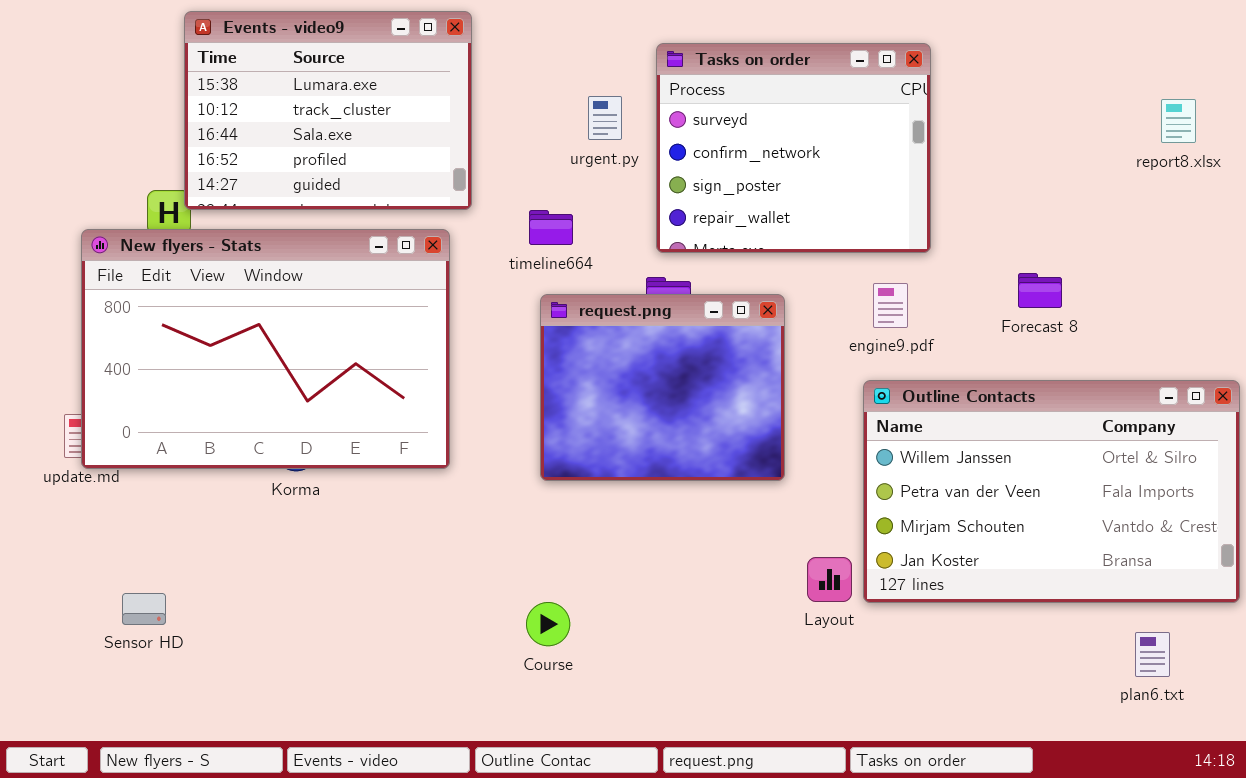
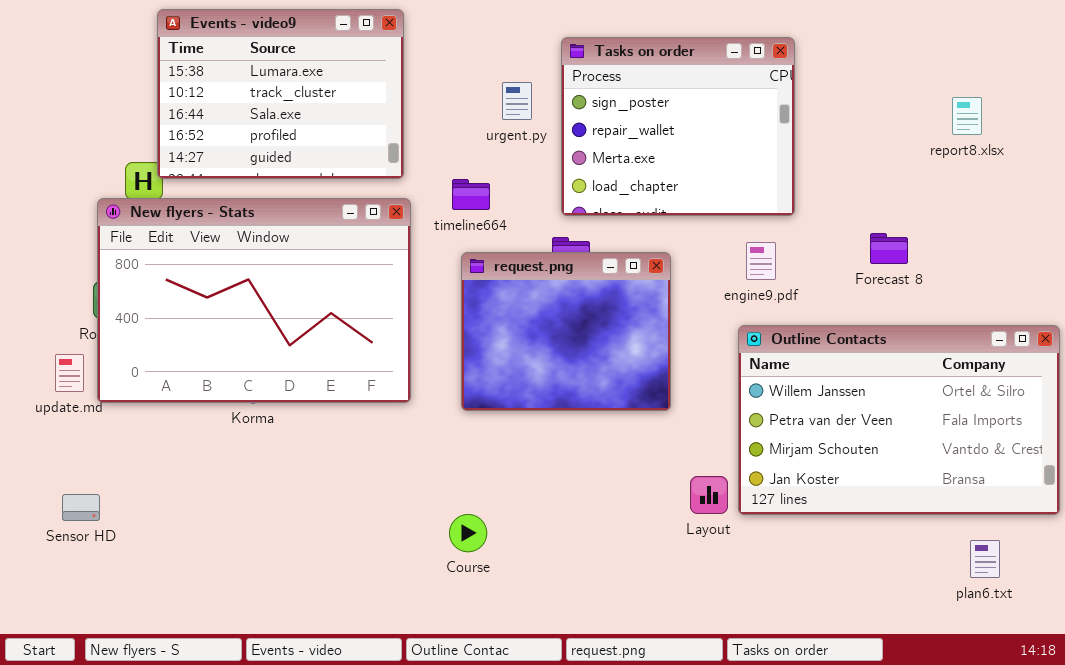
Tasks on order: [656,43,931,253] -> [561,37,795,216], scrolled down 2 rows
report8.xlsx: [1161,99,1196,143] -> [952,97,982,135], moved
New flyers - Stats: [81,229,450,469] -> [97,198,411,403], moved
Sensor HD: [122,593,166,625] -> [62,494,100,521], moved

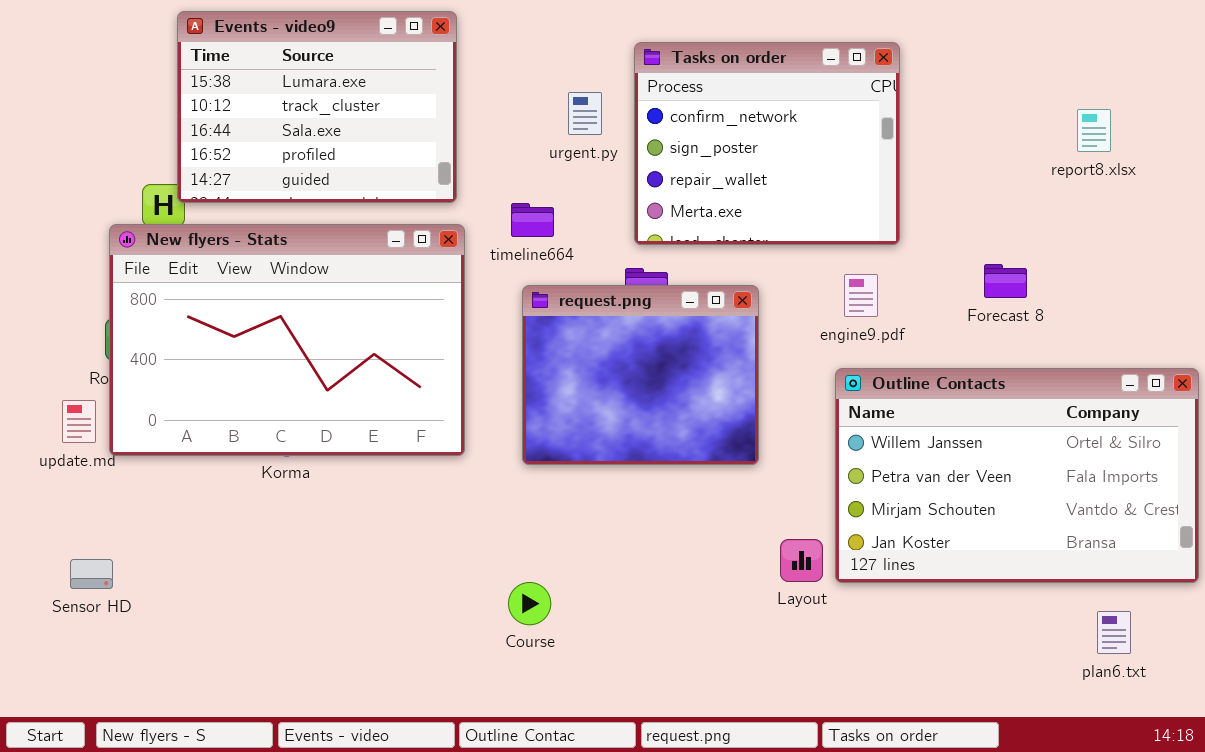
Tasks on order: [561,37,795,216] -> [634,42,900,245], scrolled up 1 row

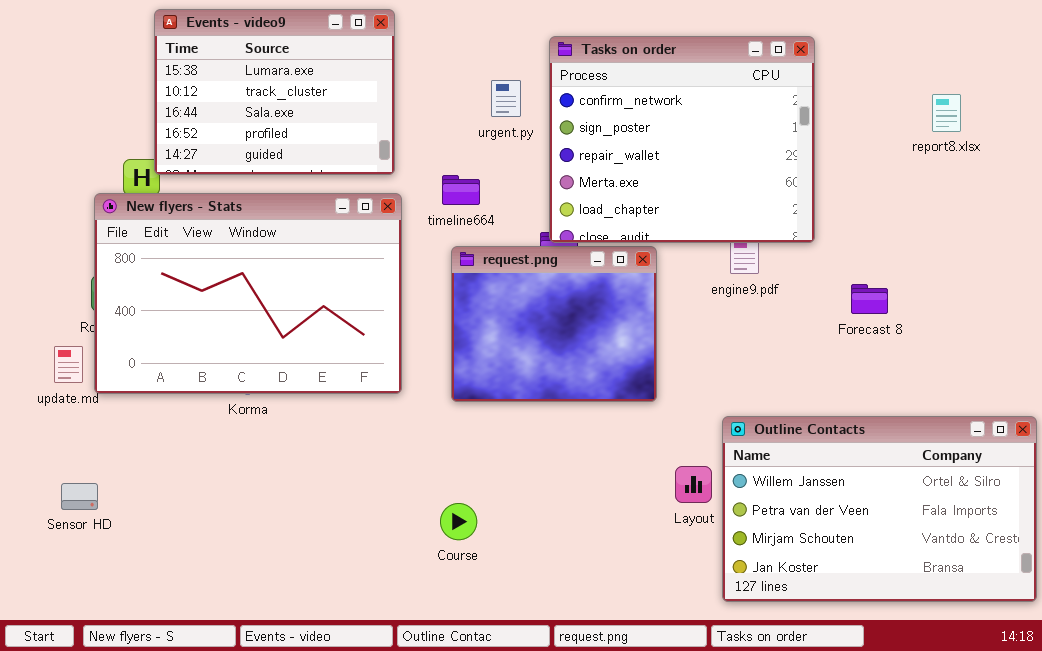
Tasks on order: [634,42,900,245] -> [549,36,815,243], resized
Forecast 8: [984,264,1027,298] -> [851,284,888,314], moved
Outline Contacts: [835,368,1199,583] -> [722,416,1037,602], moved

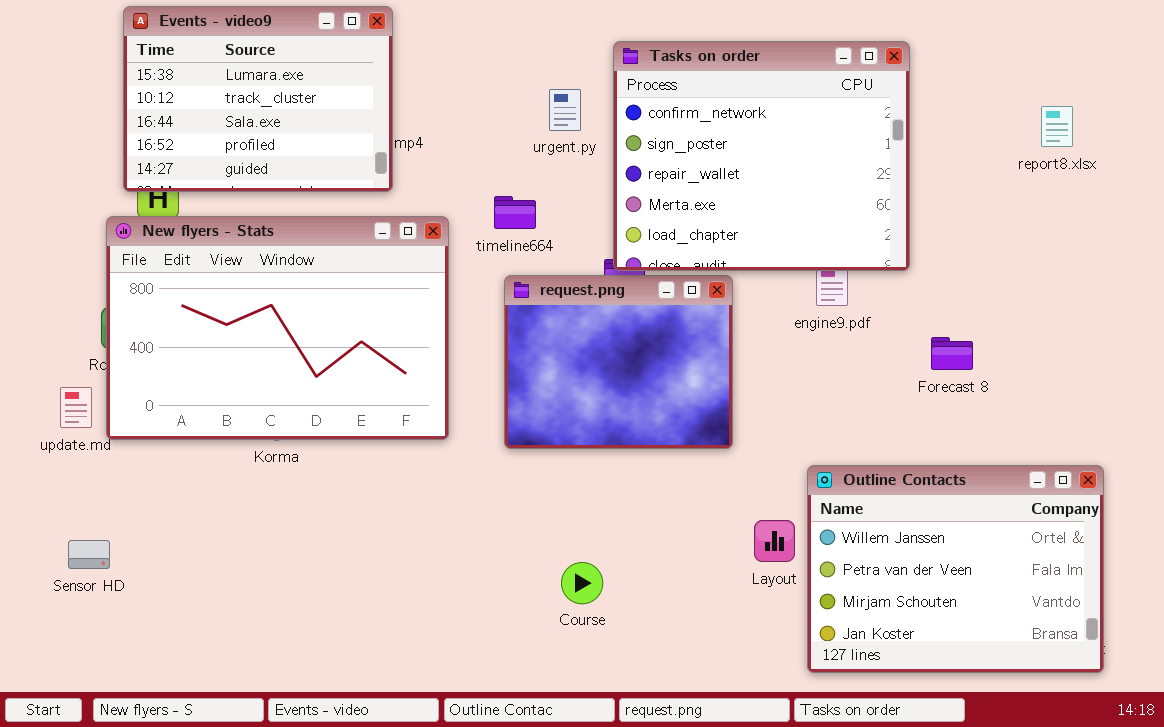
Events - video9: [154,9,395,175] -> [123,6,393,192], moved
Forecast 8: [851,284,888,314] -> [931,337,973,370], moved
Outline Contacts: [722,416,1037,602] -> [807,465,1104,673], resized
Course: [440,503,477,540] -> [561,562,603,604], moved

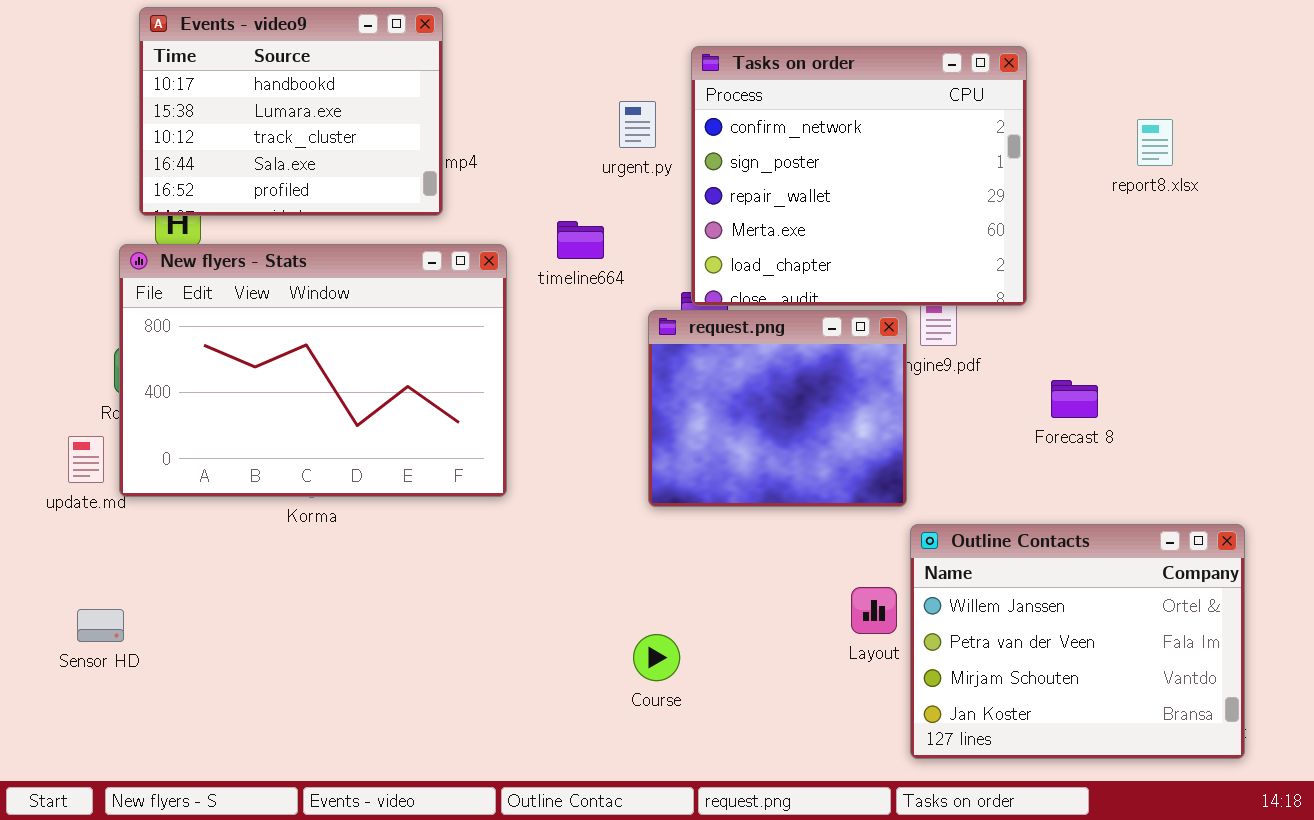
Events - video9: [123,6,393,192] -> [139,7,443,216], scrolled up 1 row
report8.xlsx: [1041,106,1073,147] -> [1137,119,1173,166], moved
request.png: [504,275,733,449] -> [648,310,907,507], moved

